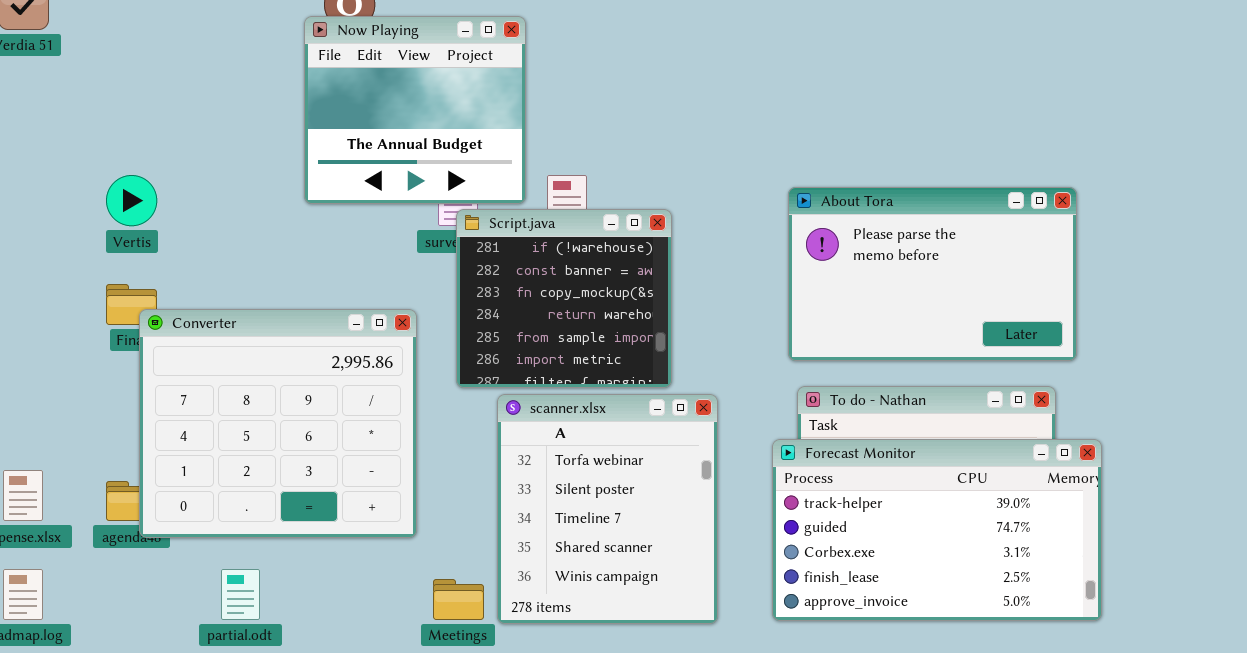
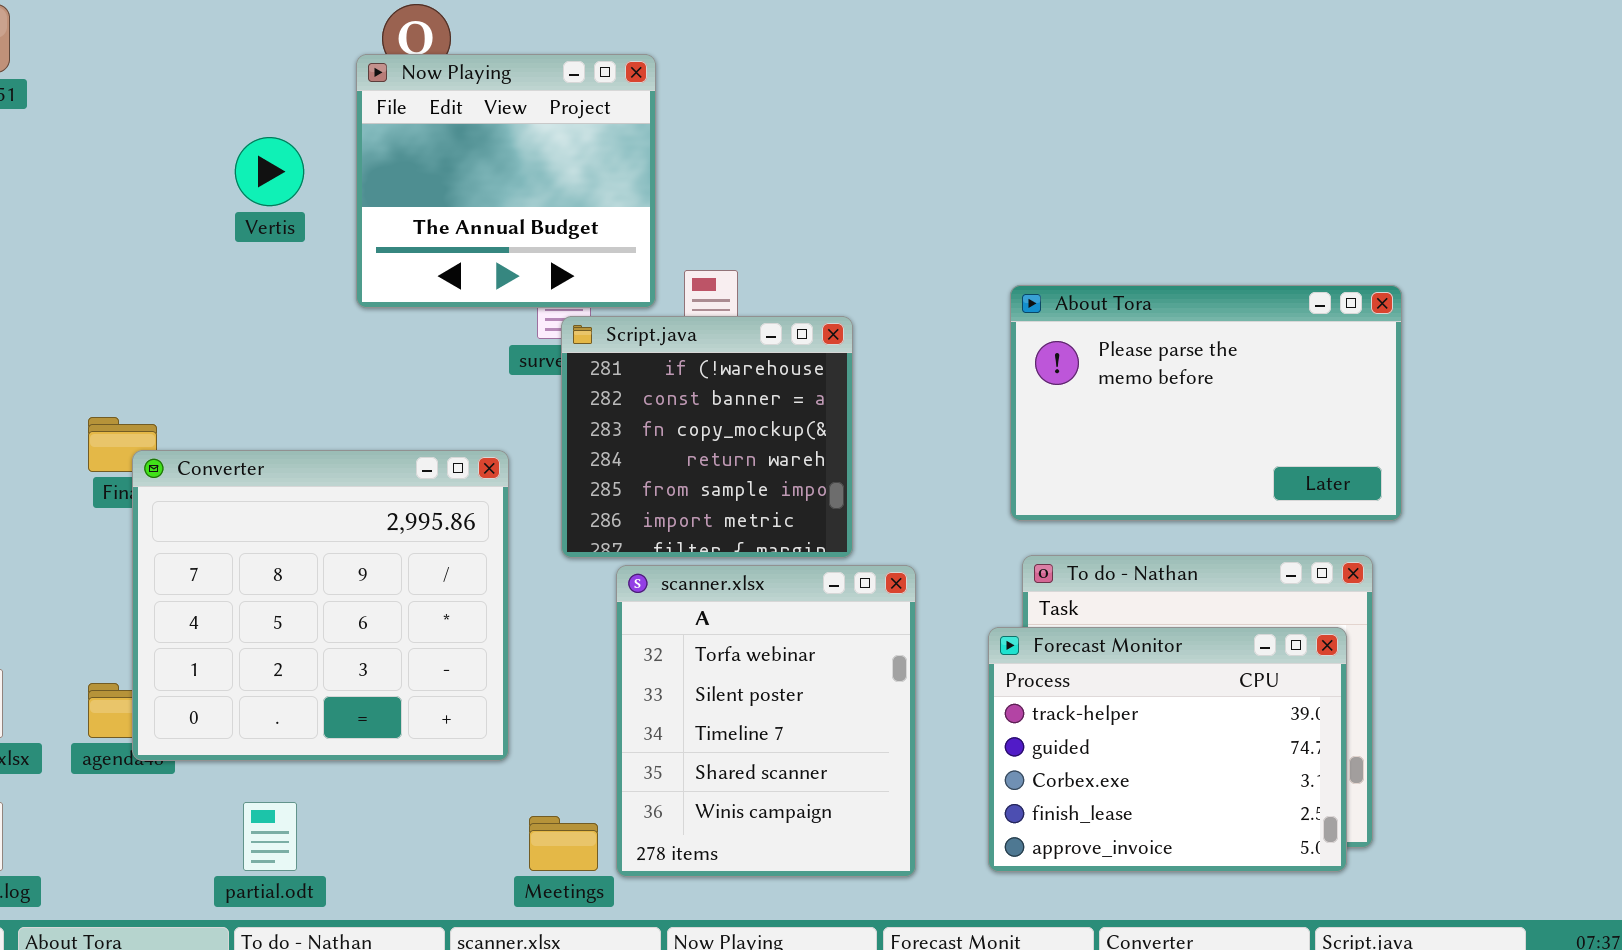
Vertis: [106,175,157,226] -> [235,137,304,206], moved
Forecast Monitor: [772,439,1102,621] -> [988,627,1347,872], resized

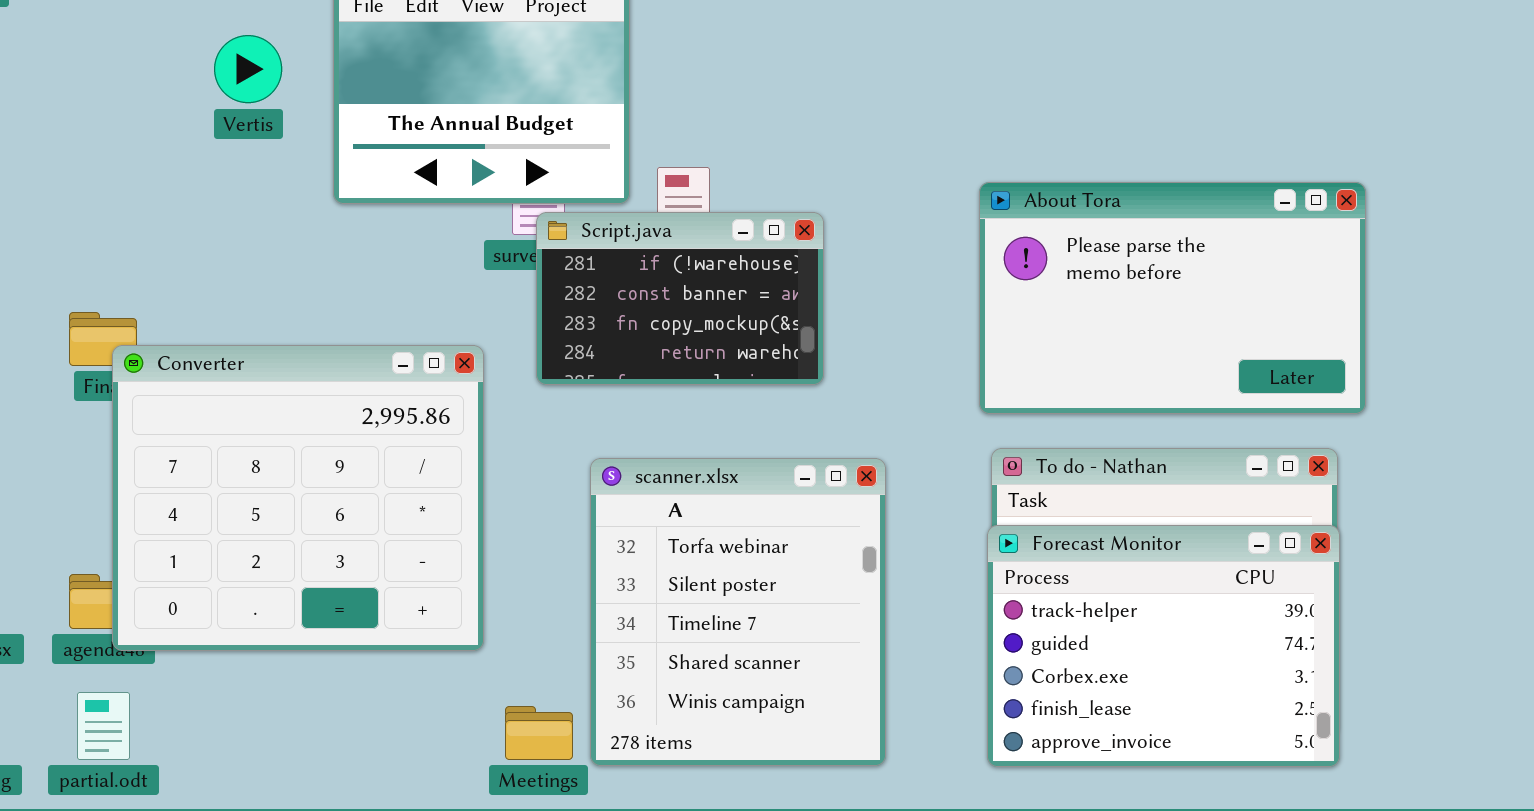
Script.java: [561,316,853,558] -> [536,212,824,385], resized
Forecast Monitor: [988,627,1347,872] -> [987,525,1340,767], moved
partial.odt: [243,802,297,871] -> [77,692,130,760], moved

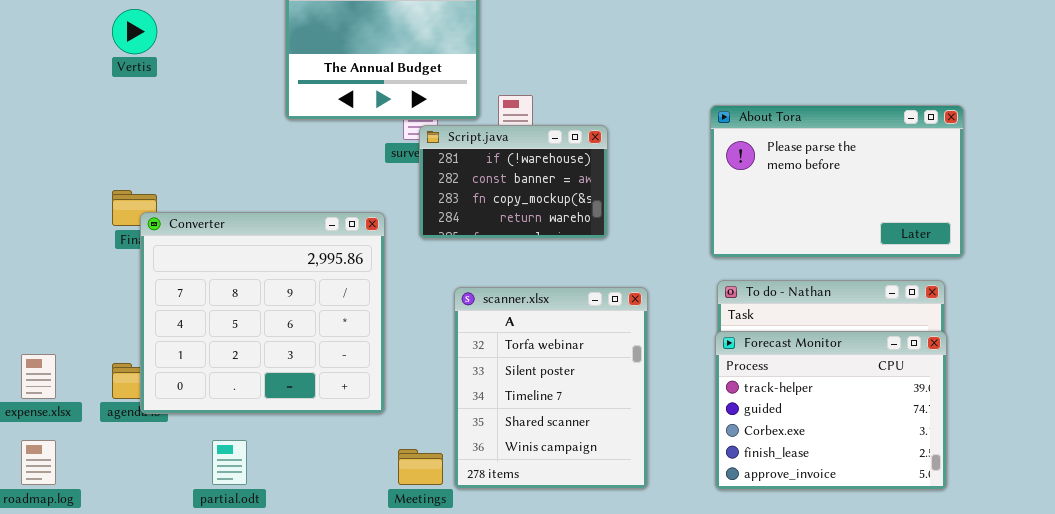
Vertis: [214,35,282,103] -> [112,9,157,54], moved
partial.odt: [77,692,130,760] -> [212,440,247,485], moved

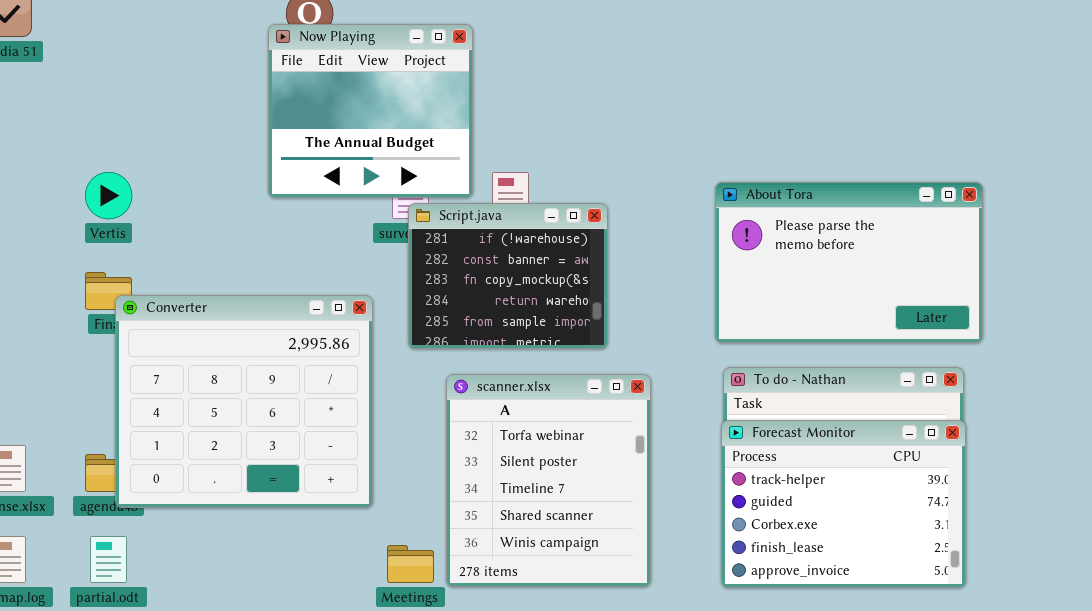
Vertis: [112,9,157,54] -> [85,172,132,219], moved
Script.java: [419,125,608,239] -> [408,203,608,349], resized
partial.odt: [212,440,247,485] -> [90,536,127,583], moved

